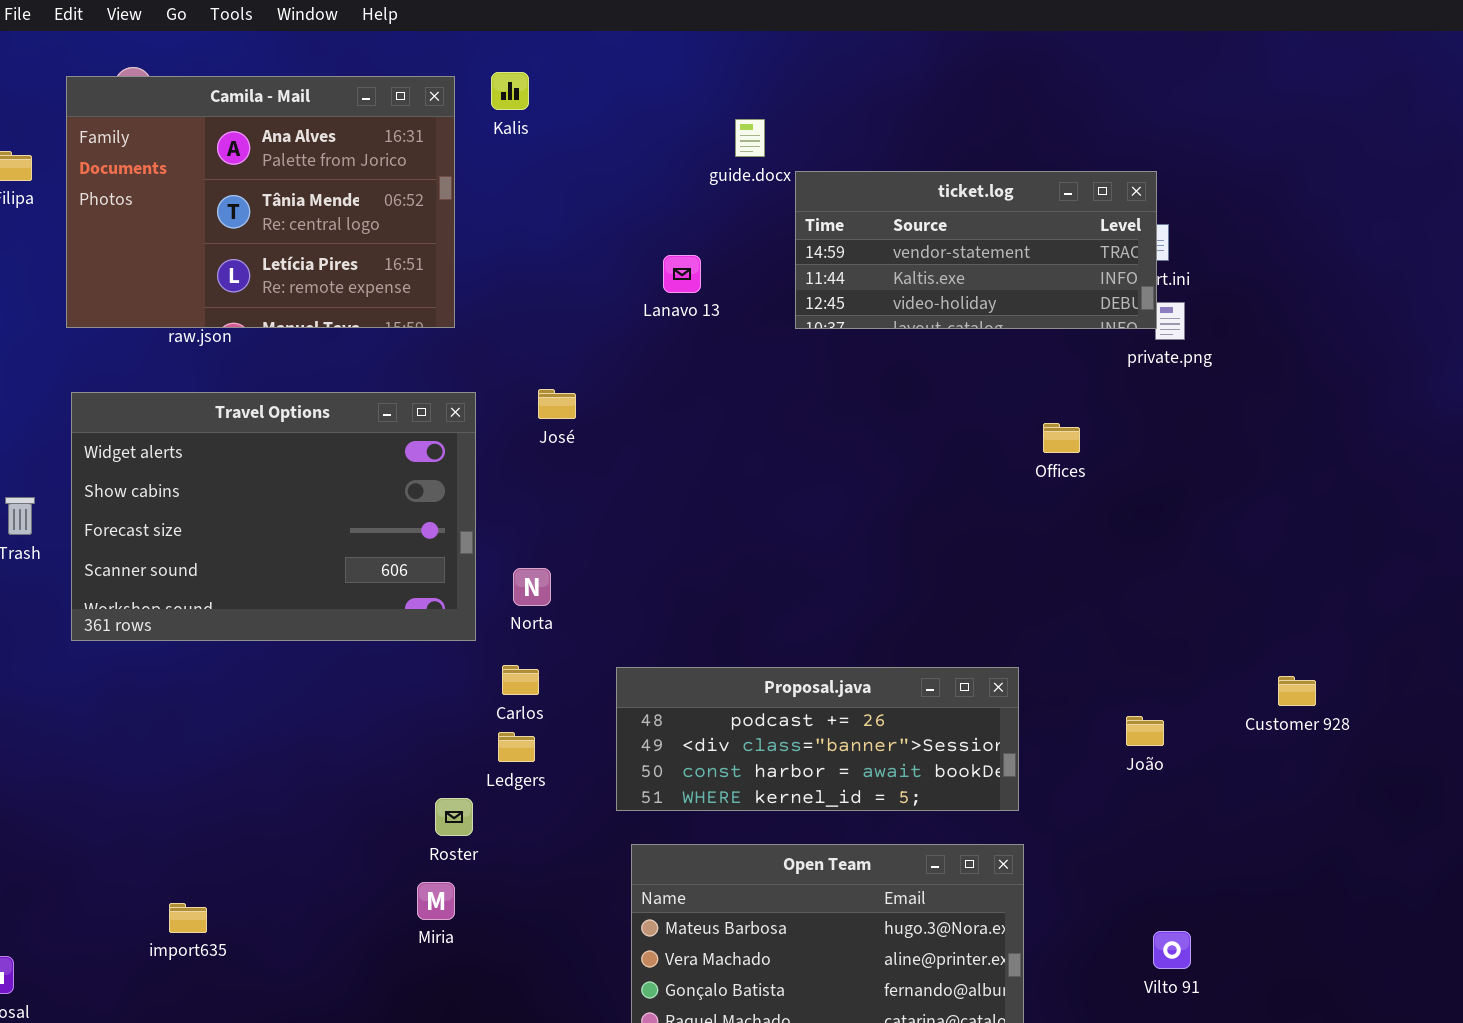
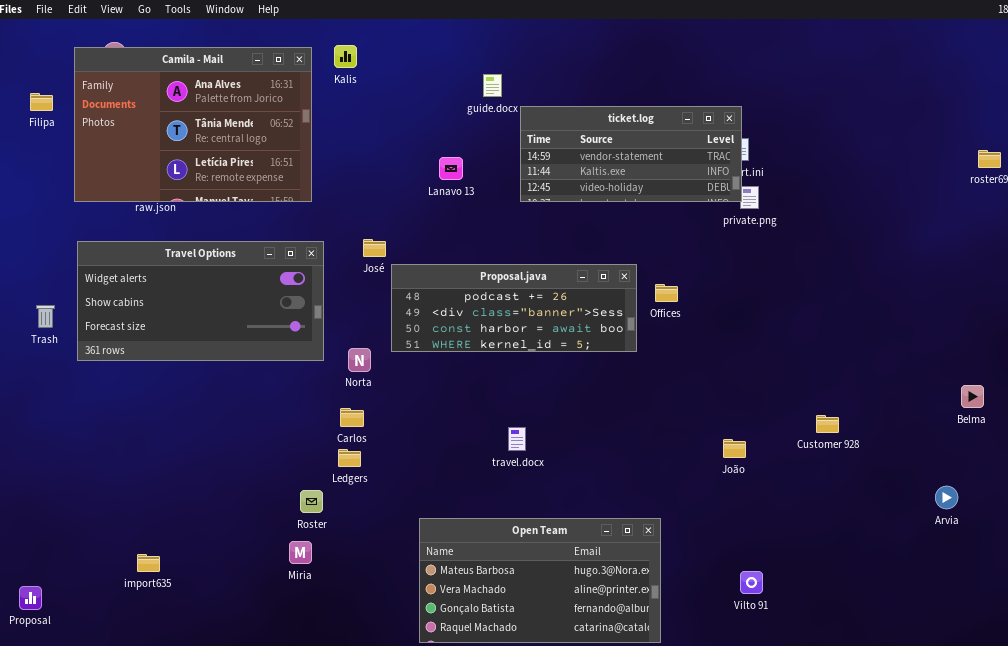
Travel Options: [71,392,476,641] -> [77,241,324,361], resized
Offices: [1043,423,1080,453] -> [655,284,678,302], moved
Proposal.java: [616,667,1019,811] -> [391,264,637,352], moved

